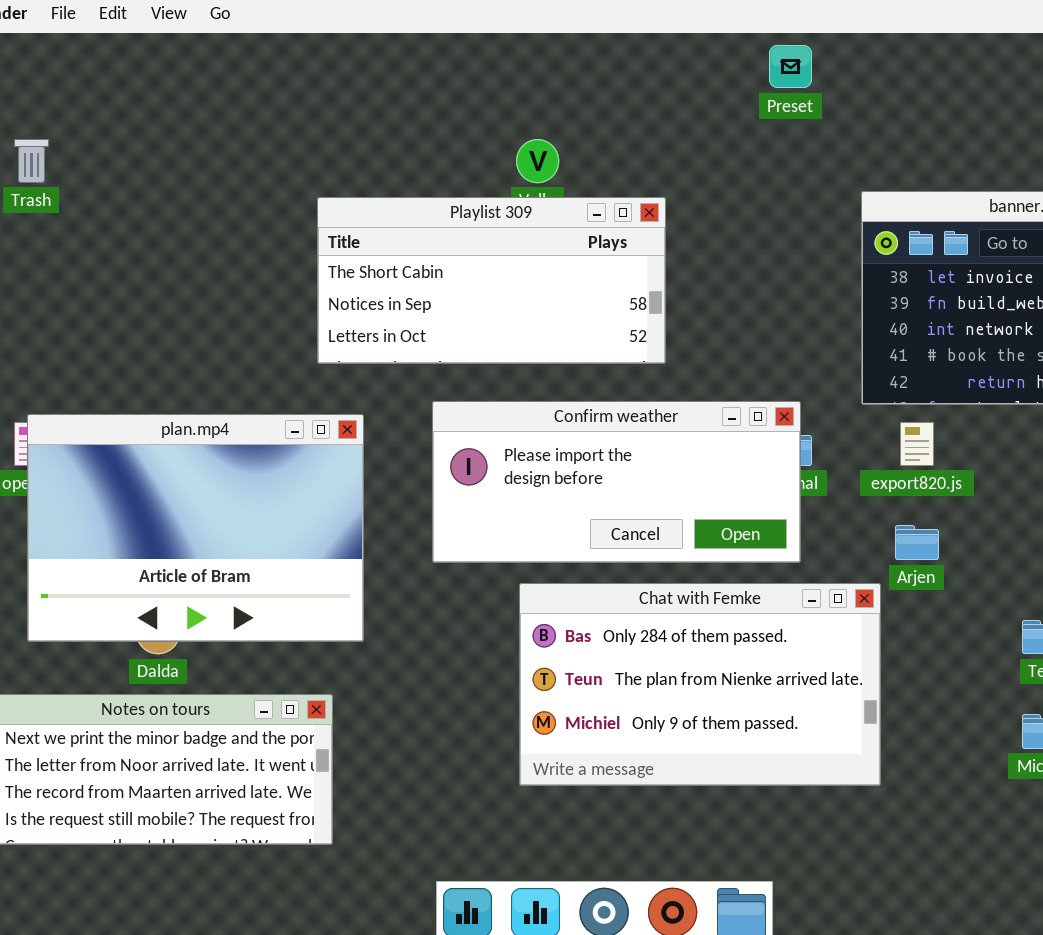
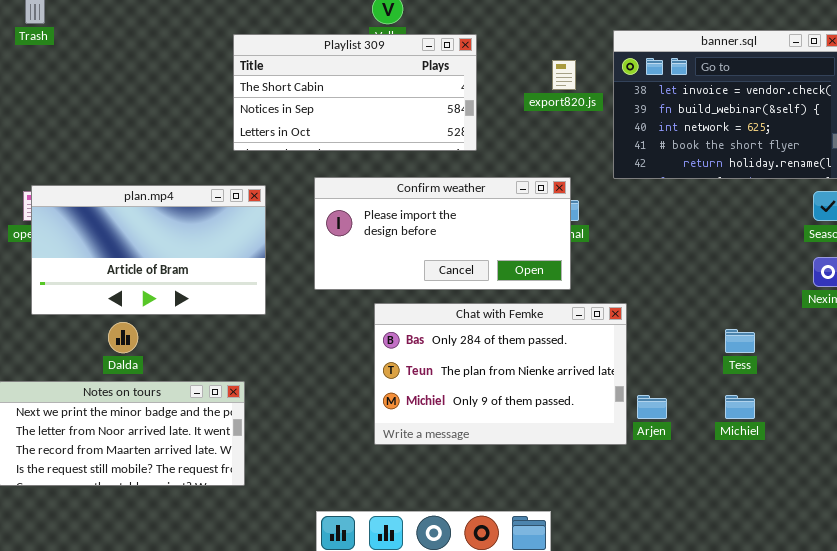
plan.mp4: [27,414,364,642] -> [31,185,266,315], resized
export820.js: [900,422,934,466] -> [552,60,576,90], moved
Arjen: [895,525,939,560] -> [637,395,667,419], moved

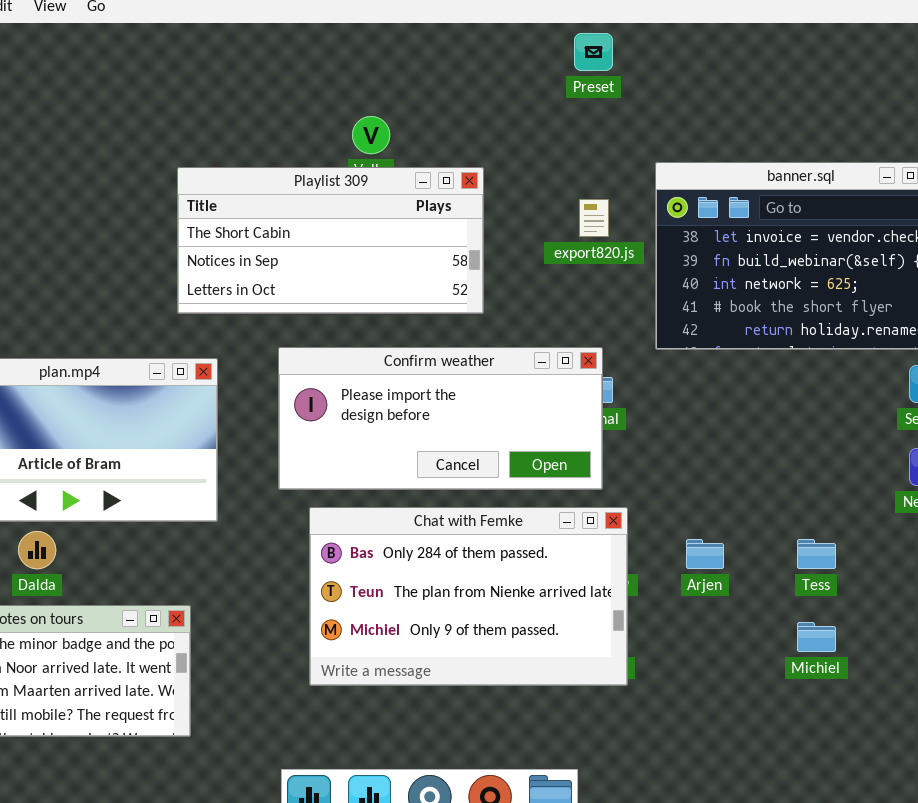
Chat with Femke: [374,303,627,445] -> [309,507,628,686], moved
Arjen: [637,395,667,419] -> [686,539,724,569], moved

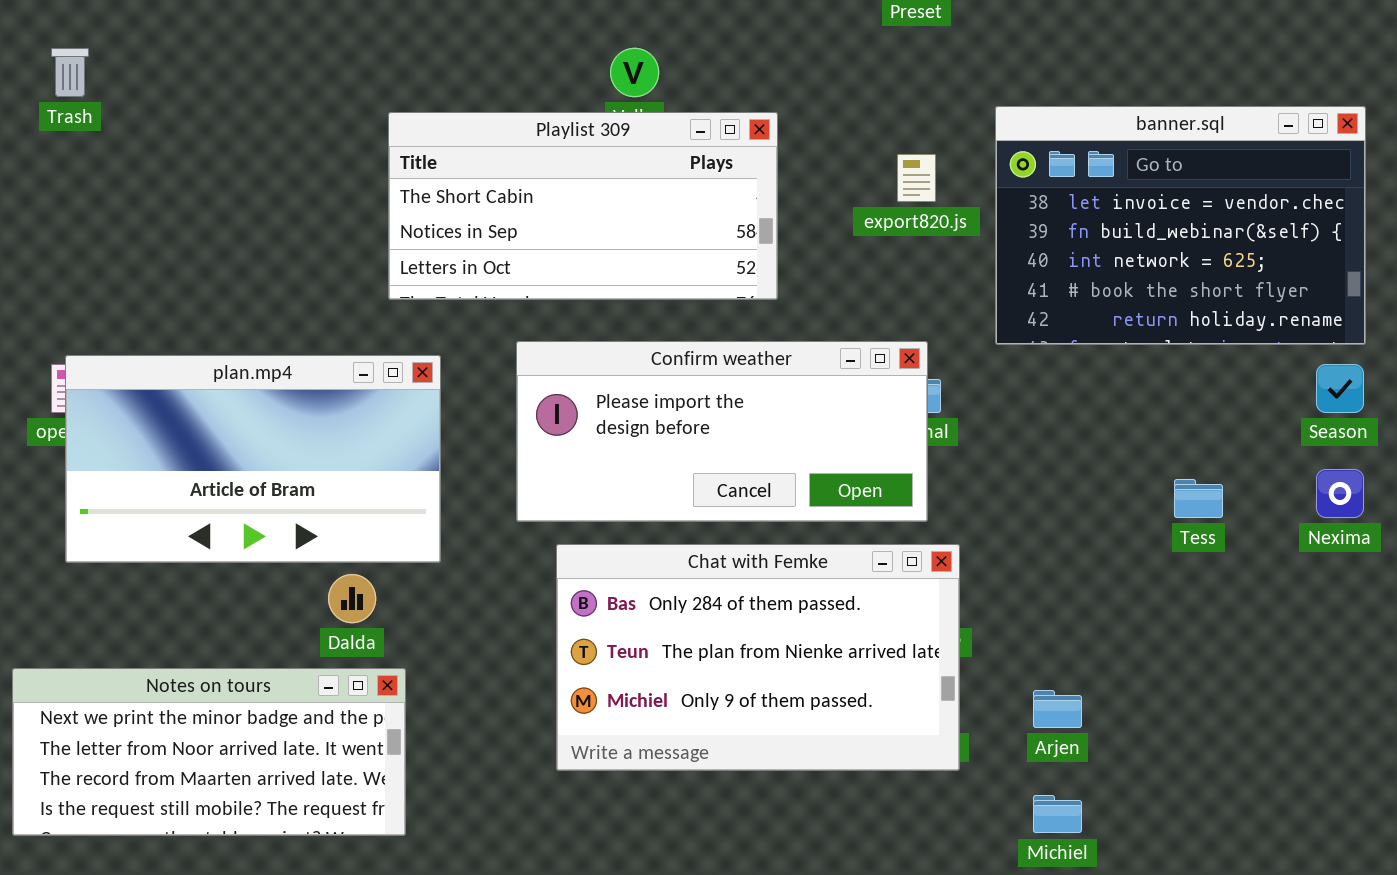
Dalda: [18,531,56,569] -> [328,574,376,623], moved
Arjen: [686,539,724,569] -> [1033,690,1082,728], moved
Tess: [797,539,836,569] -> [1174,479,1223,518], moved
Michiel: [797,622,836,652] -> [1033,795,1082,833], moved

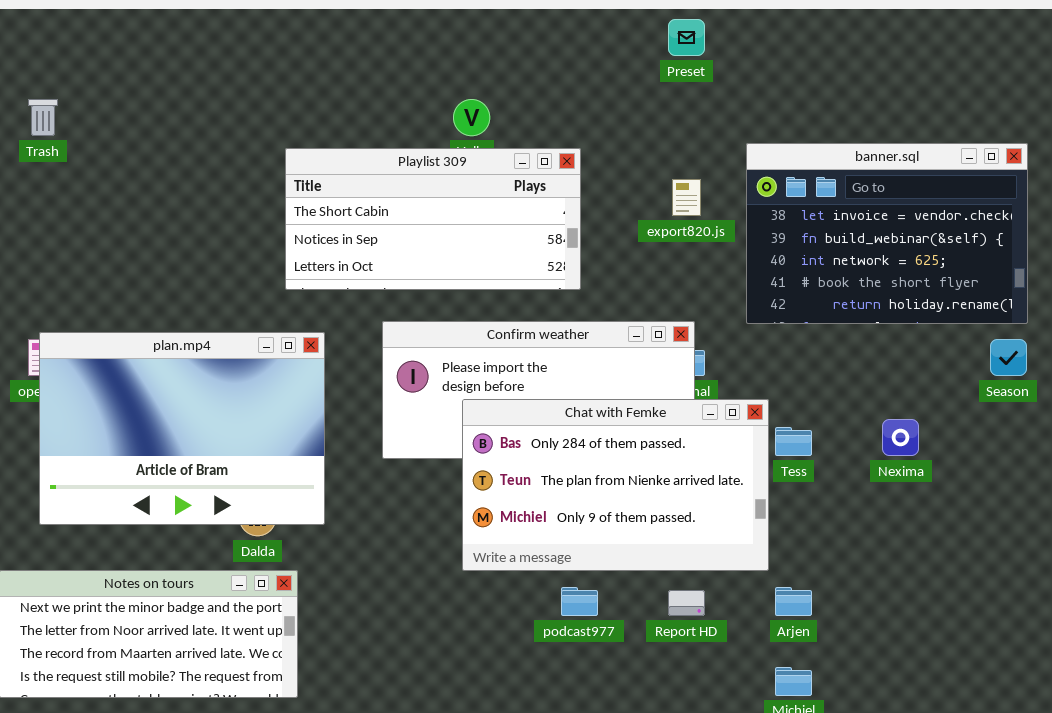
plan.mp4: [65,355,441,563] -> [39,332,325,525], resized
Nexima: [1316,469,1364,518] -> [882,419,919,456], moved
Tess: [1174,479,1223,518] -> [775,427,812,456], moved
Chat with Femke: [556,544,960,771] -> [462,399,769,571], moved

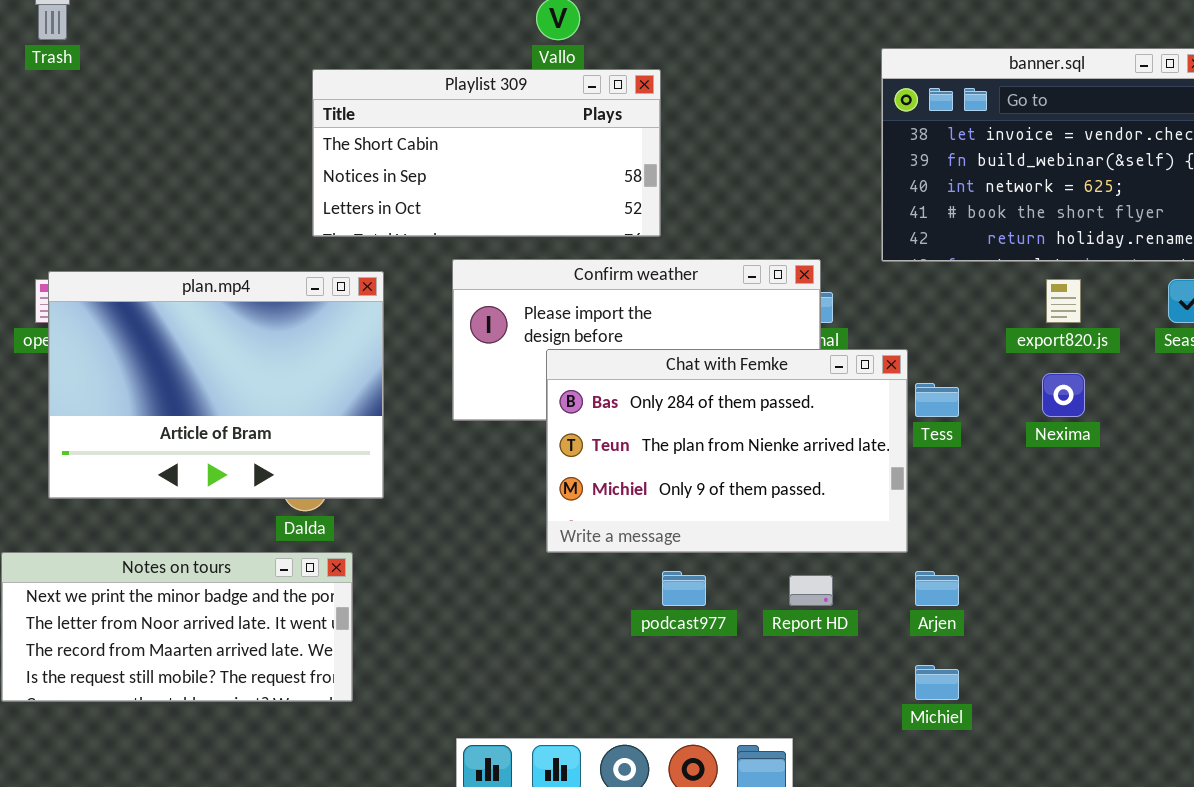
Playlist 309: [285,148,581,290] -> [312,69,661,237], moved
export820.js: [672,179,701,216] -> [1046,279,1081,323], moved

